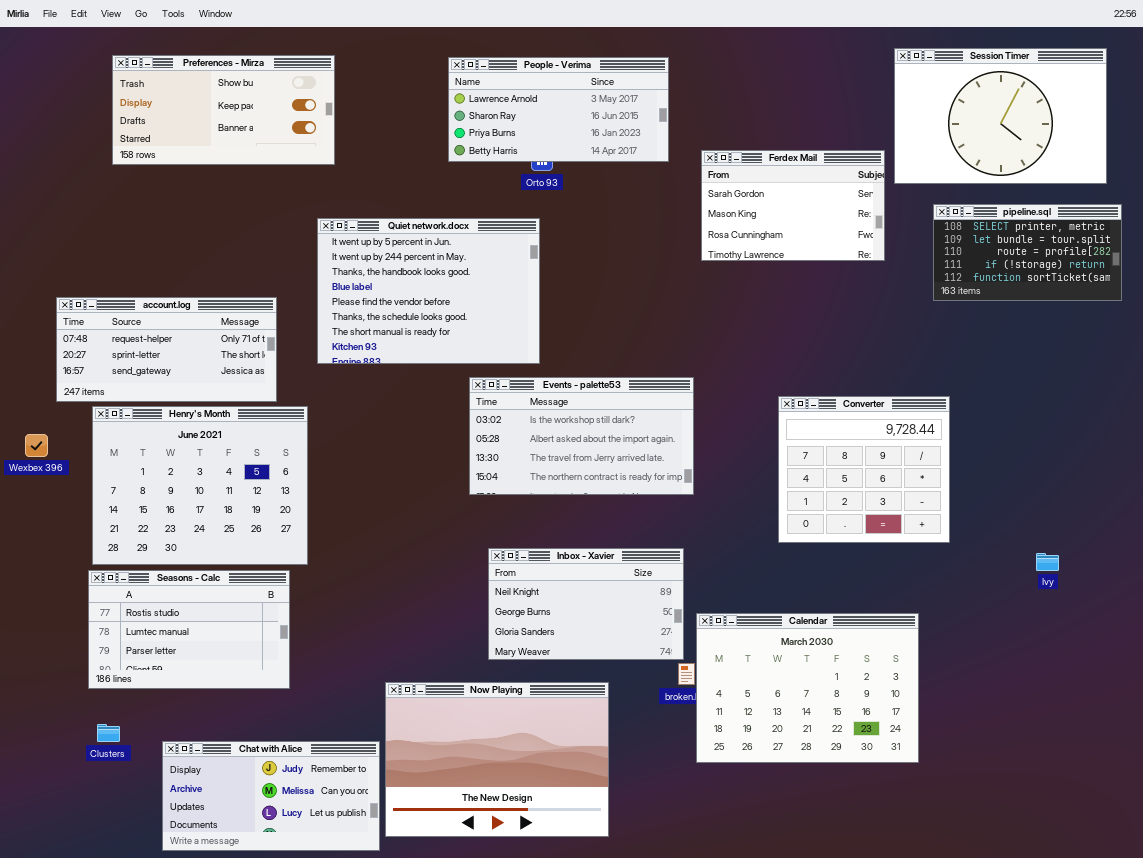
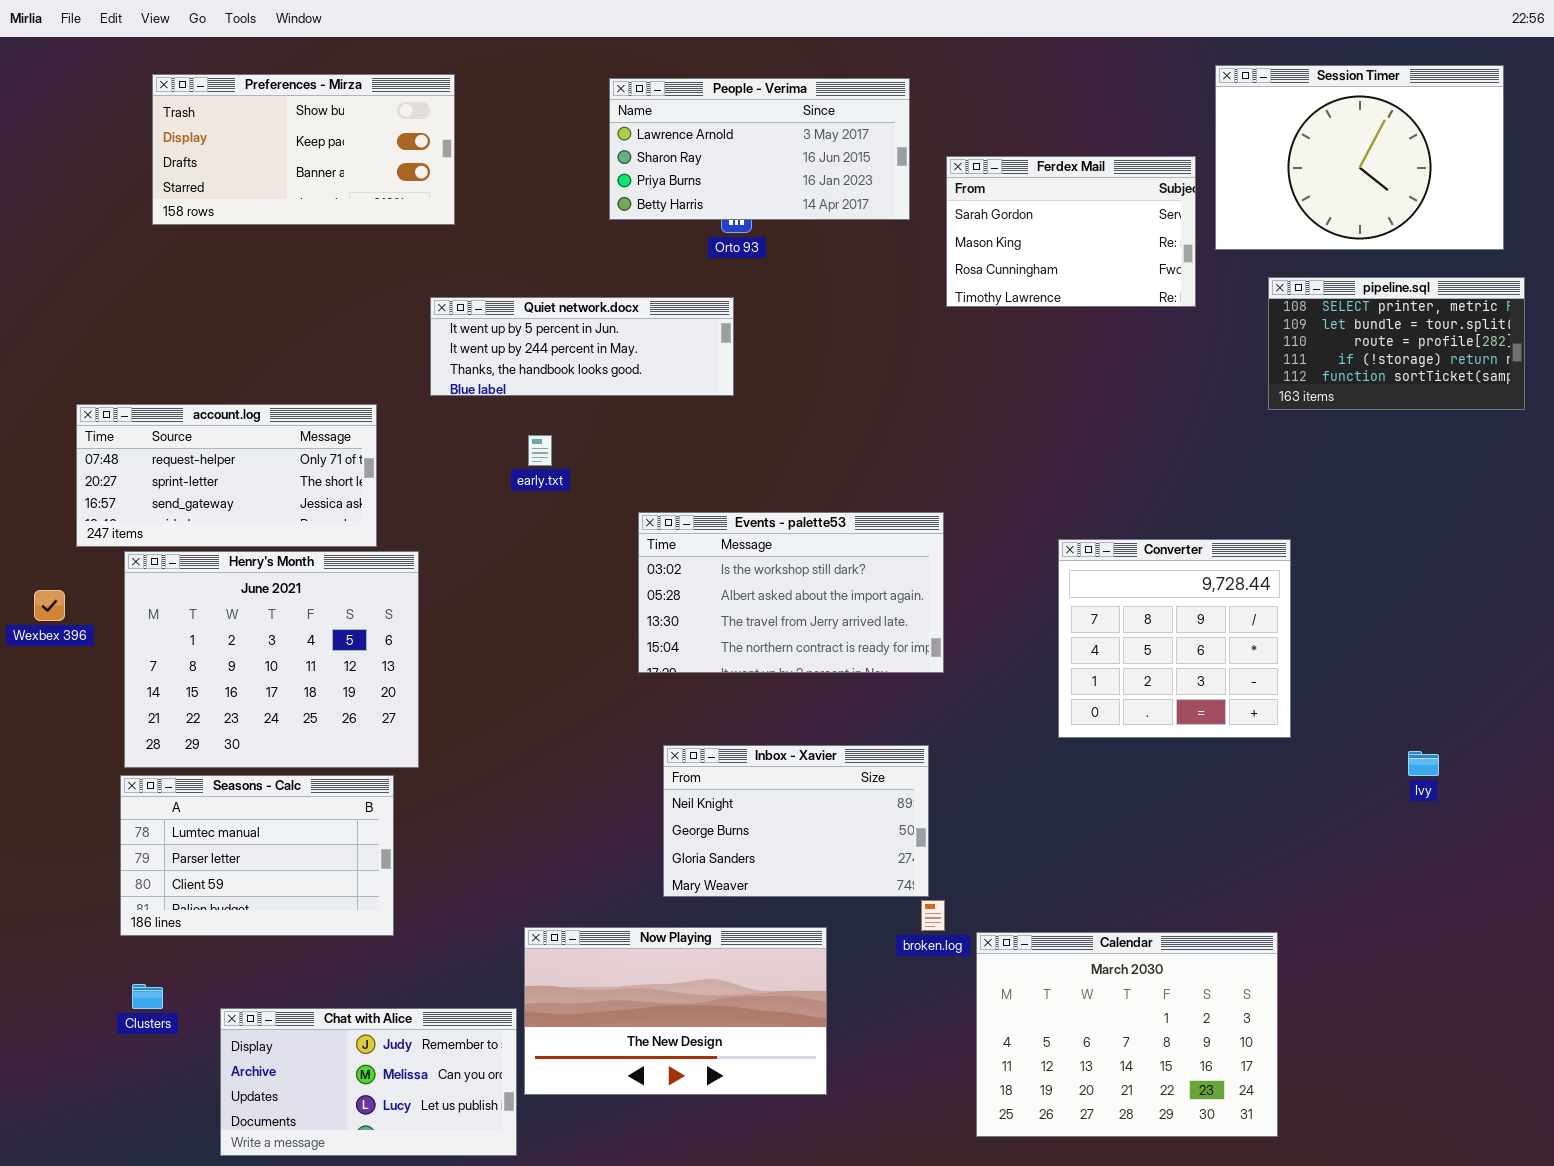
Ferdex Mail: [701,150,885,261] -> [946,156,1196,307], moved
Quiet network.docx: [317,218,540,364] -> [430,297,734,396], resized
Seasons - Calc: [88,570,290,689] -> [120,775,394,936], scrolled down 1 row
Calendar: [696,613,919,763] -> [976,932,1278,1137], moved
Now Playing: [385,682,609,837] -> [524,927,827,1095], resized

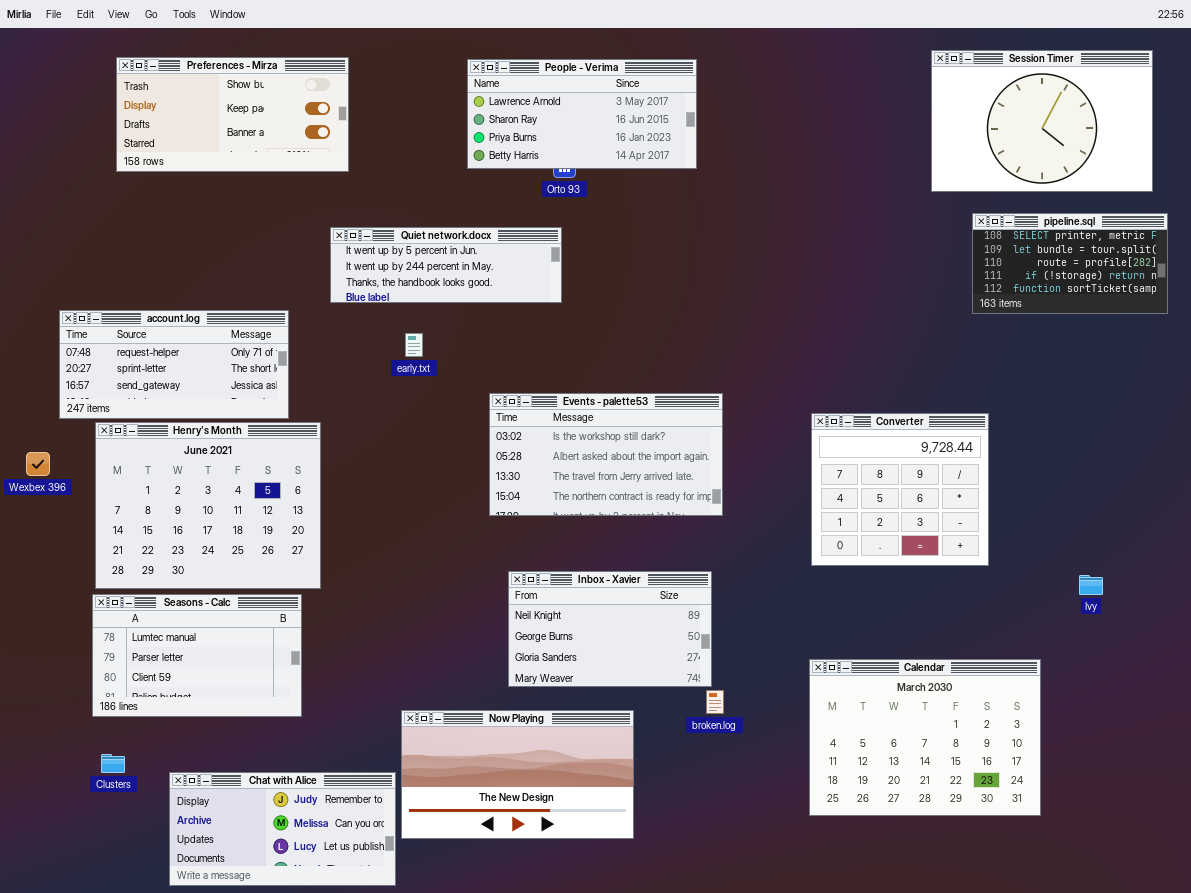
Ferdex Mail: [946,156,1196,307] -> none, closed
Calendar: [976,932,1278,1137] -> [809,659,1041,816], moved

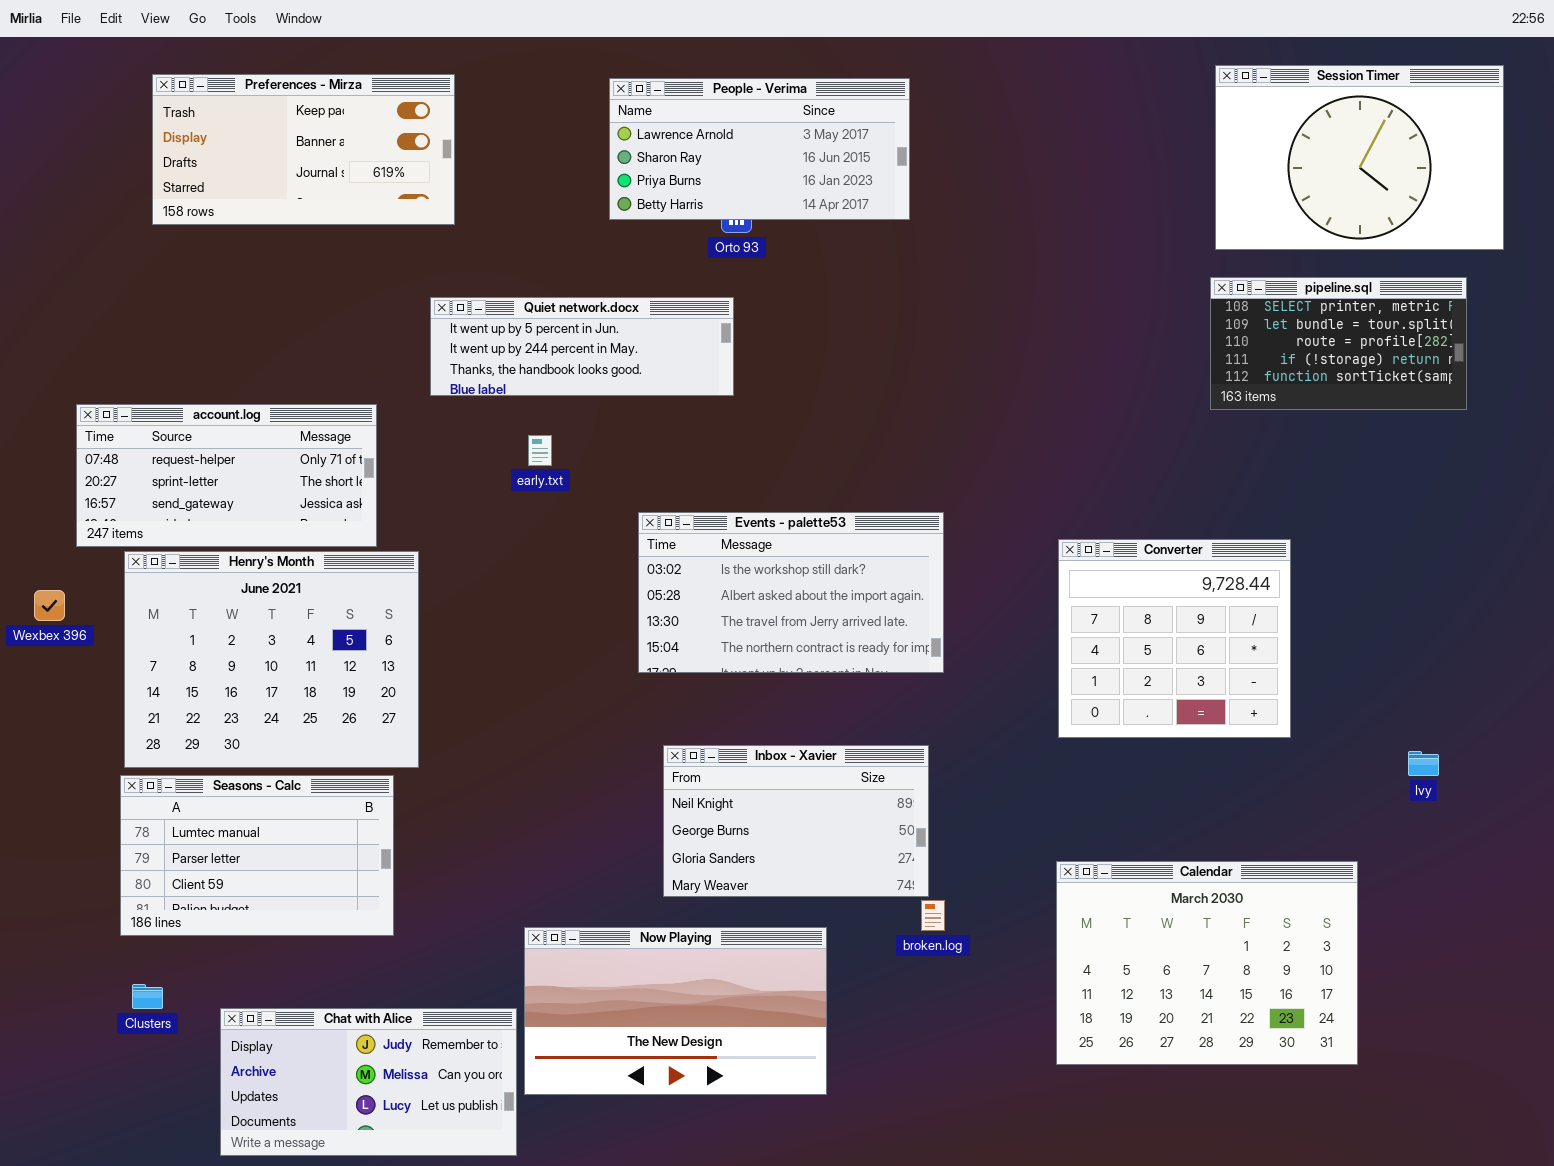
Preferences - Mirza: [116,57,349,172] -> [152,74,455,225], scrolled down 1 row
pipeline.sql: [972,213,1168,314] -> [1210,277,1467,410], moved

